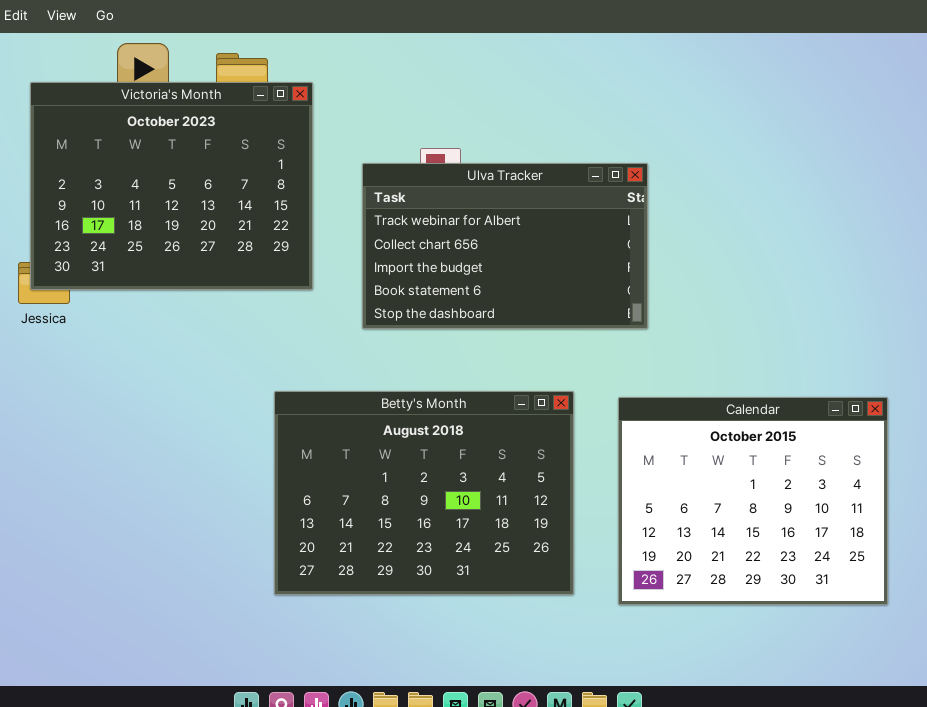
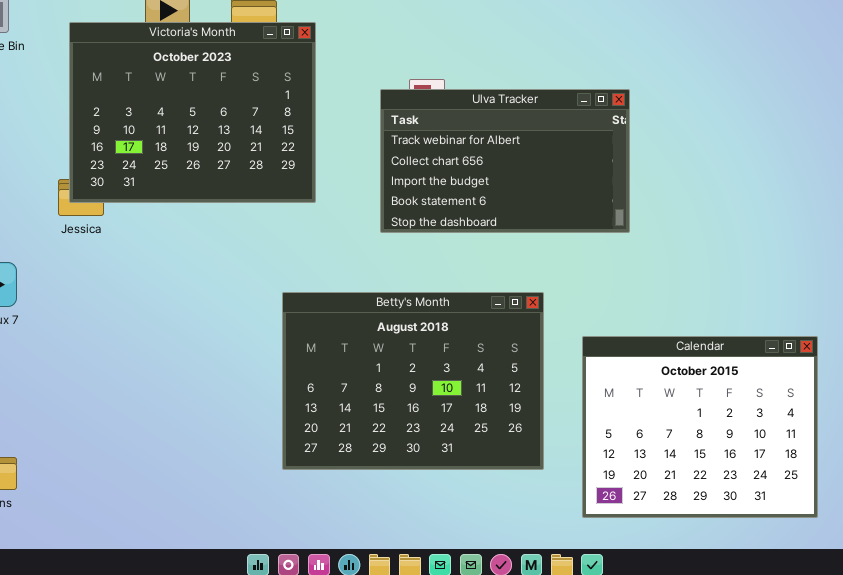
Ulva Tracker: [362,163,648,329] -> [380,89,630,233], moved
Calendar: [618,397,888,605] -> [582,336,818,518], moved

